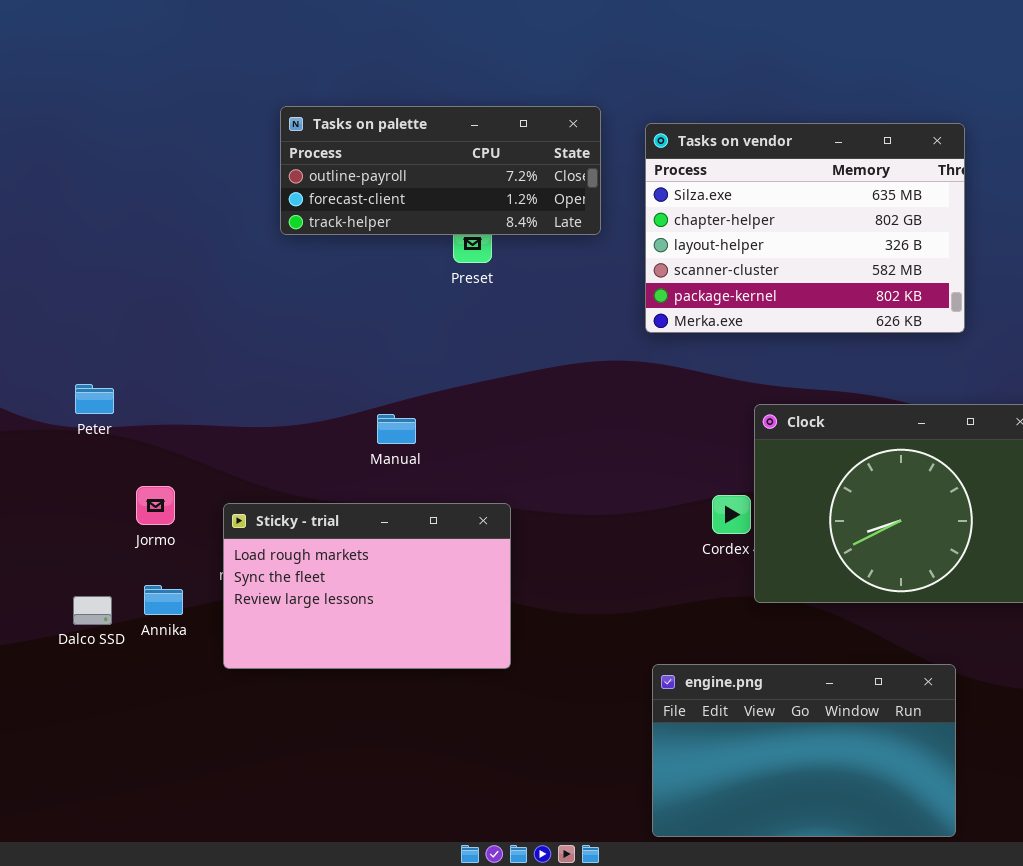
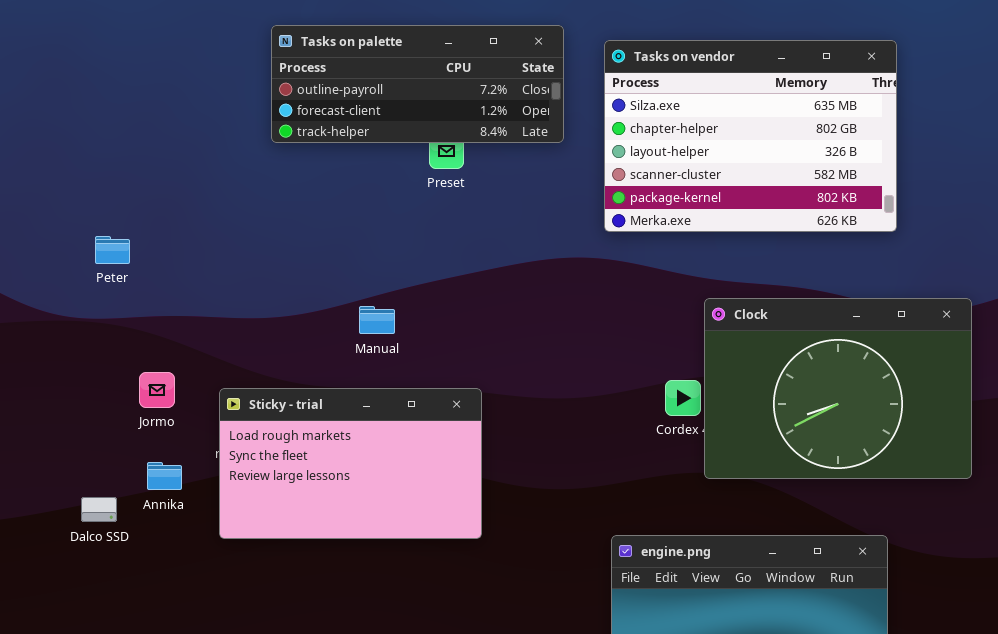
Peter: [75,384,114,414] -> [95,236,130,264], moved
Dalco SSD: [73,596,112,625] -> [81,497,117,522], moved

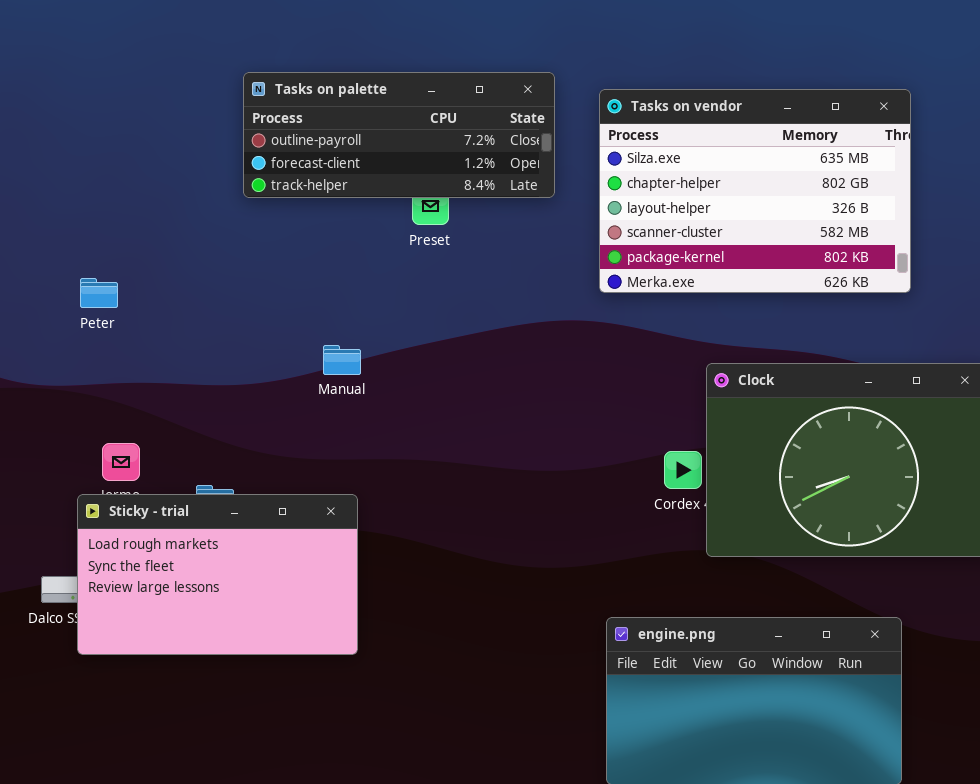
Peter: [95,236,130,264] -> [80,278,118,308], moved
Manual: [359,306,395,334] -> [323,345,361,375], moved
Sticky - trial: [219,388,482,539] -> [77,494,358,655], moved

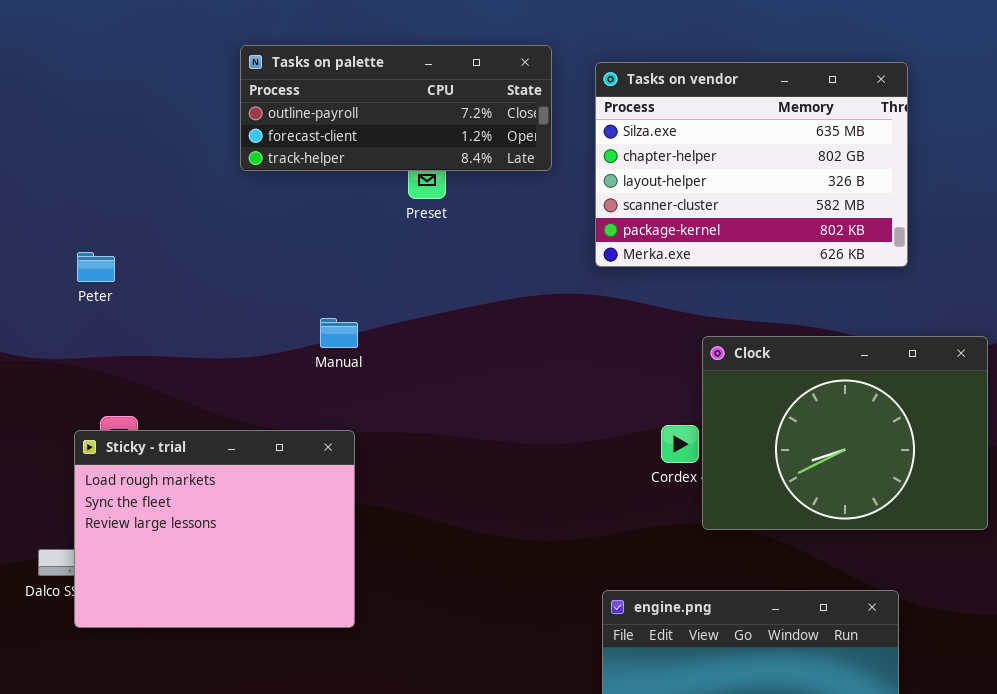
Sticky - trial: [77,494,358,655] -> [74,430,355,628], resized

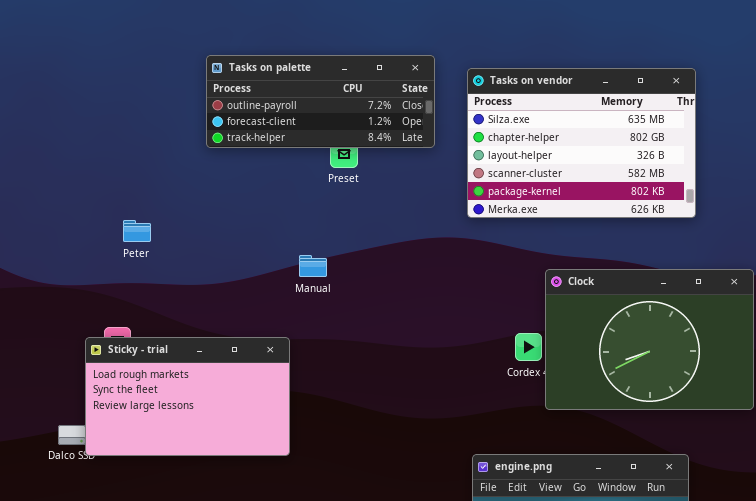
Peter: [77,252,115,282] -> [123,220,151,242], moved
Manual: [320,318,358,348] -> [299,255,327,277], moved
Sticky - trial: [74,430,355,628] -> [85,337,290,456], resized

